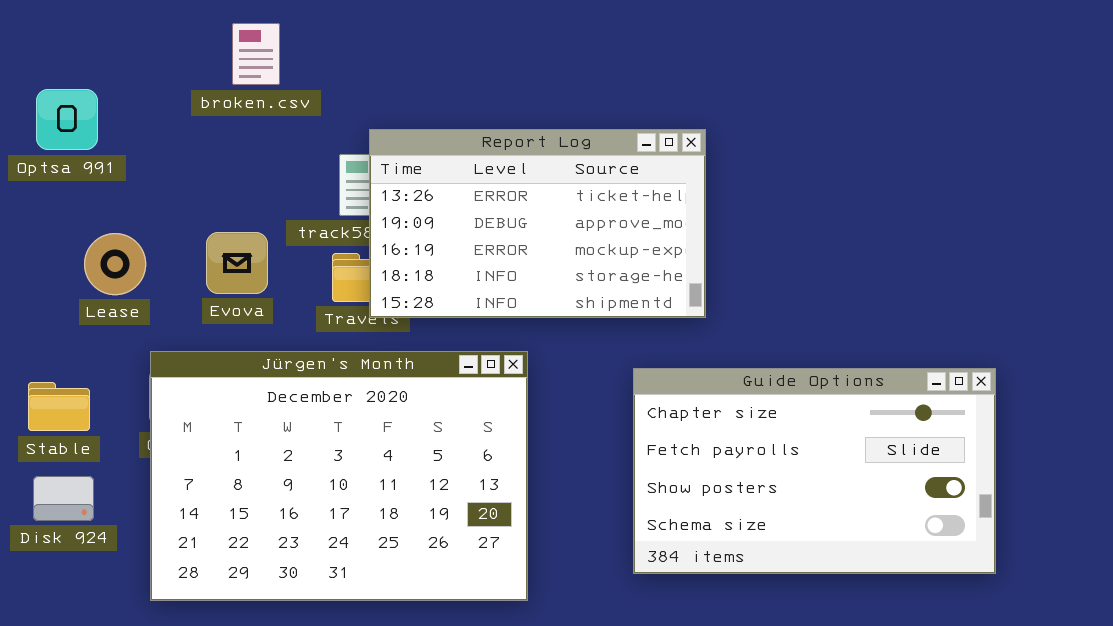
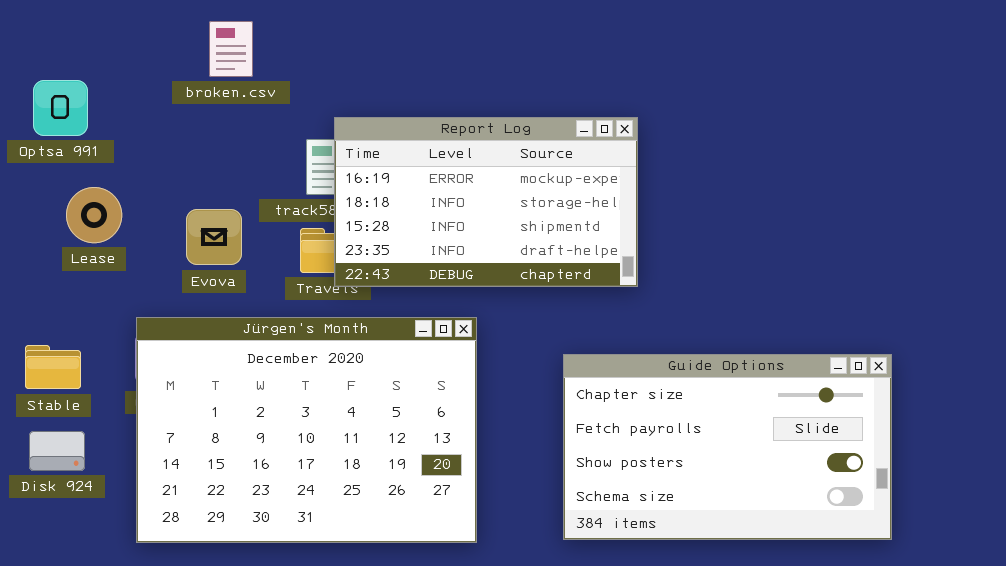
Report Log: [369,129,706,318] -> [334,117,638,287], scrolled down 2 rows
Lease: [84,233,146,295] -> [66,187,122,243], moved
Guide Options: [633,368,996,574] -> [563,354,892,540], moved

